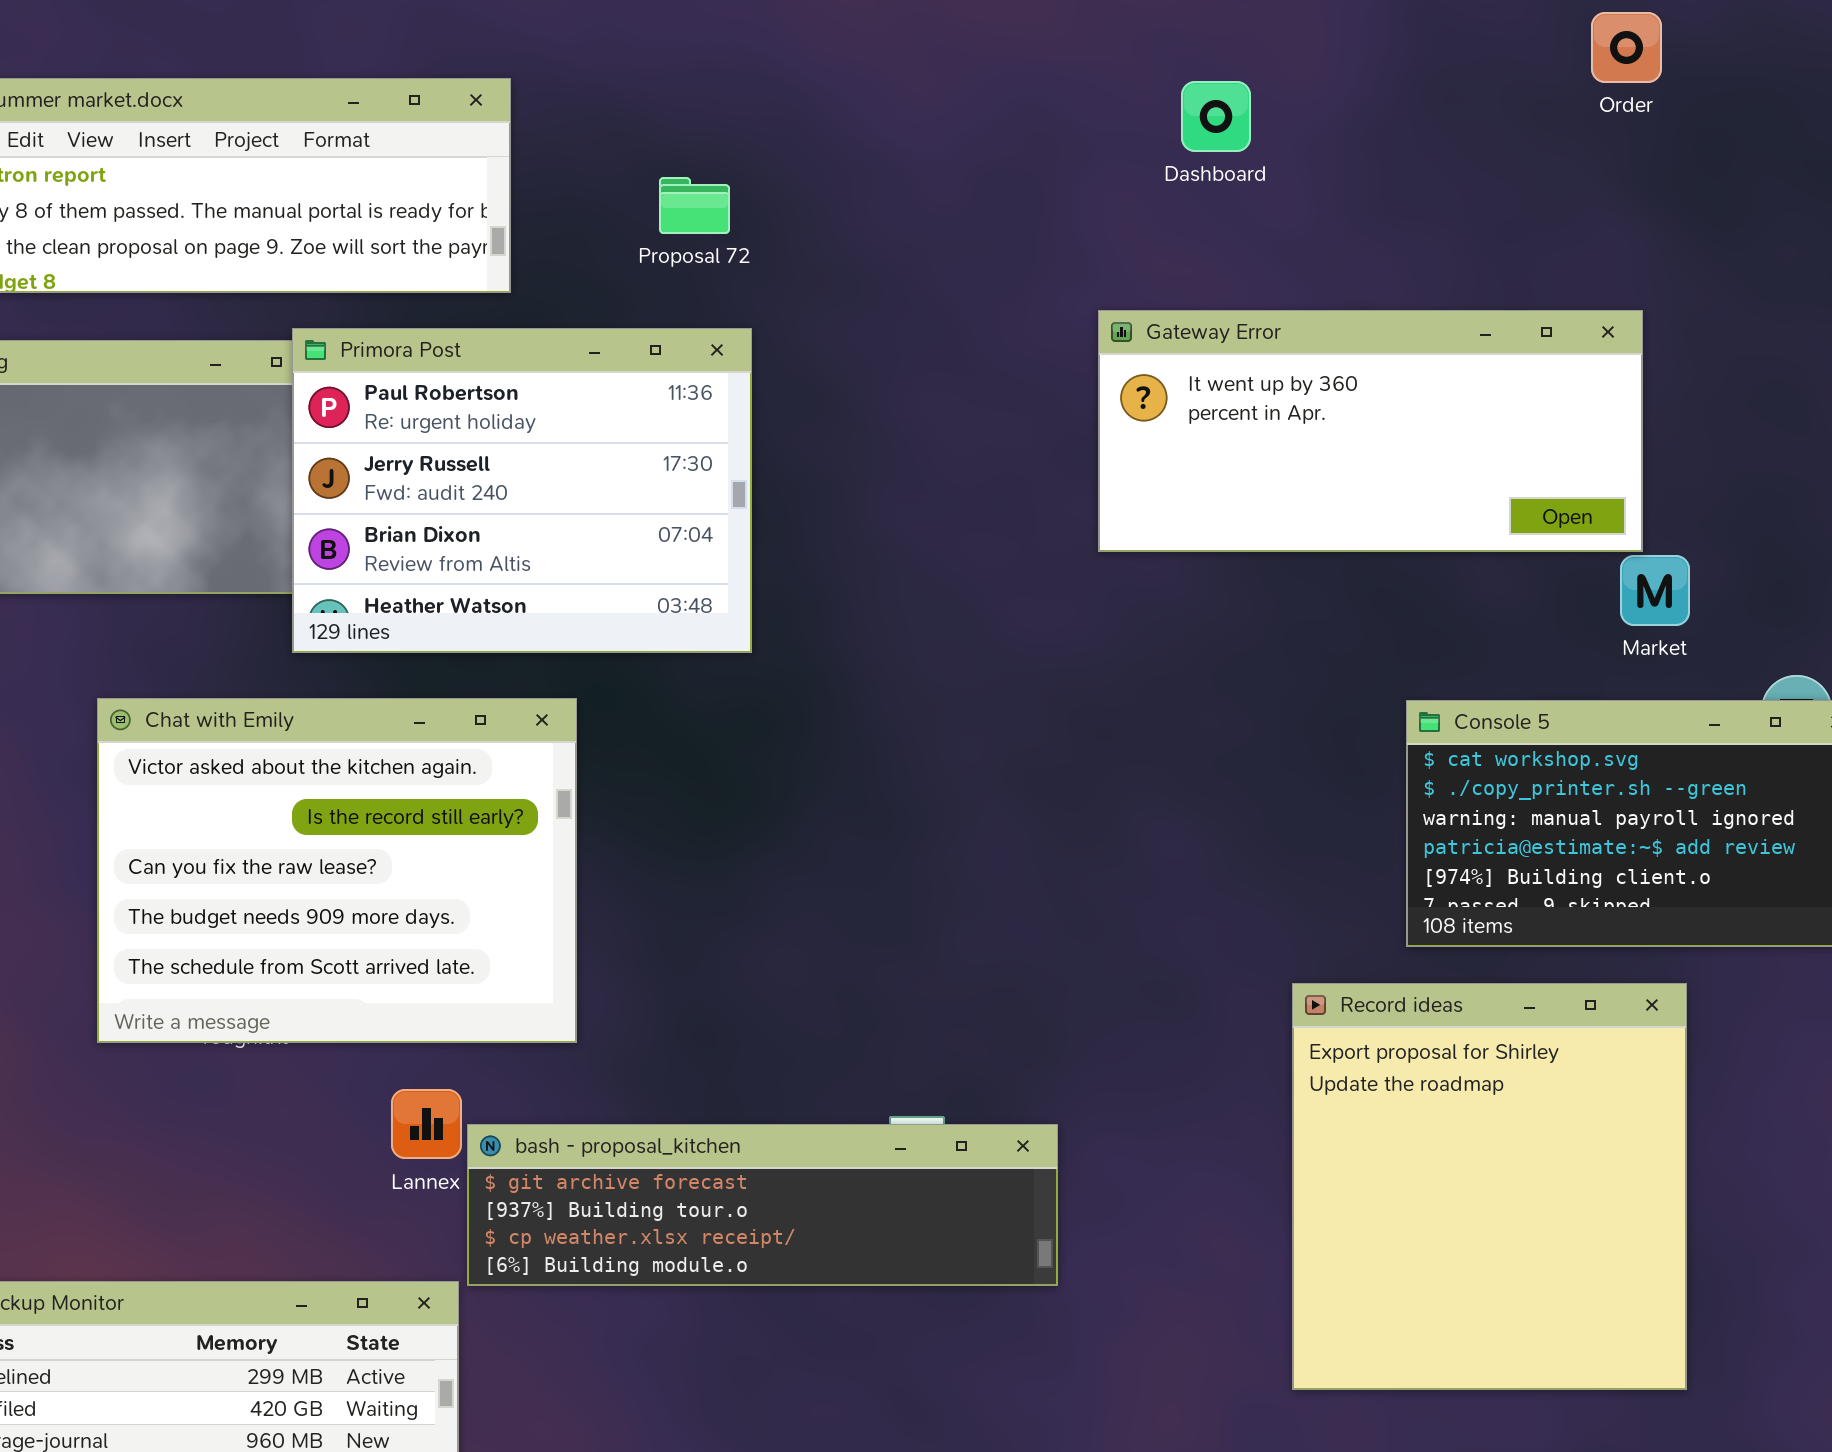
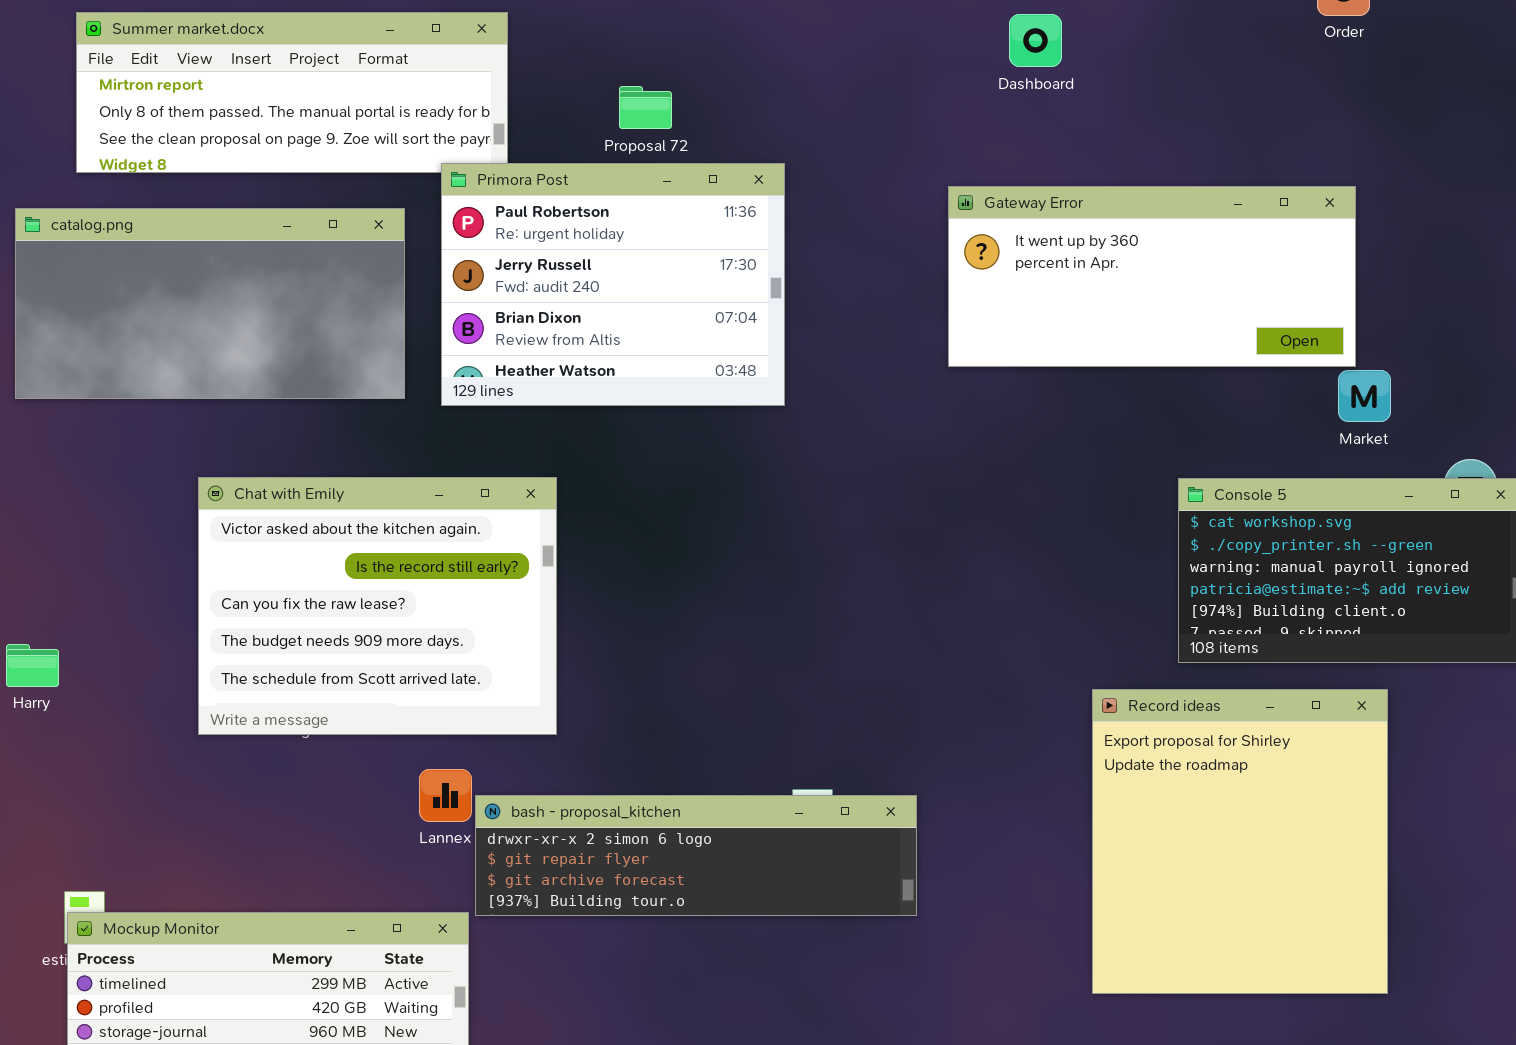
Primora Post: [292,328,752,653] -> [441,163,785,406], moved
bash - proposal_kitchen: [467,1124,1058,1286] -> [475,795,917,916], scrolled up 2 rows

